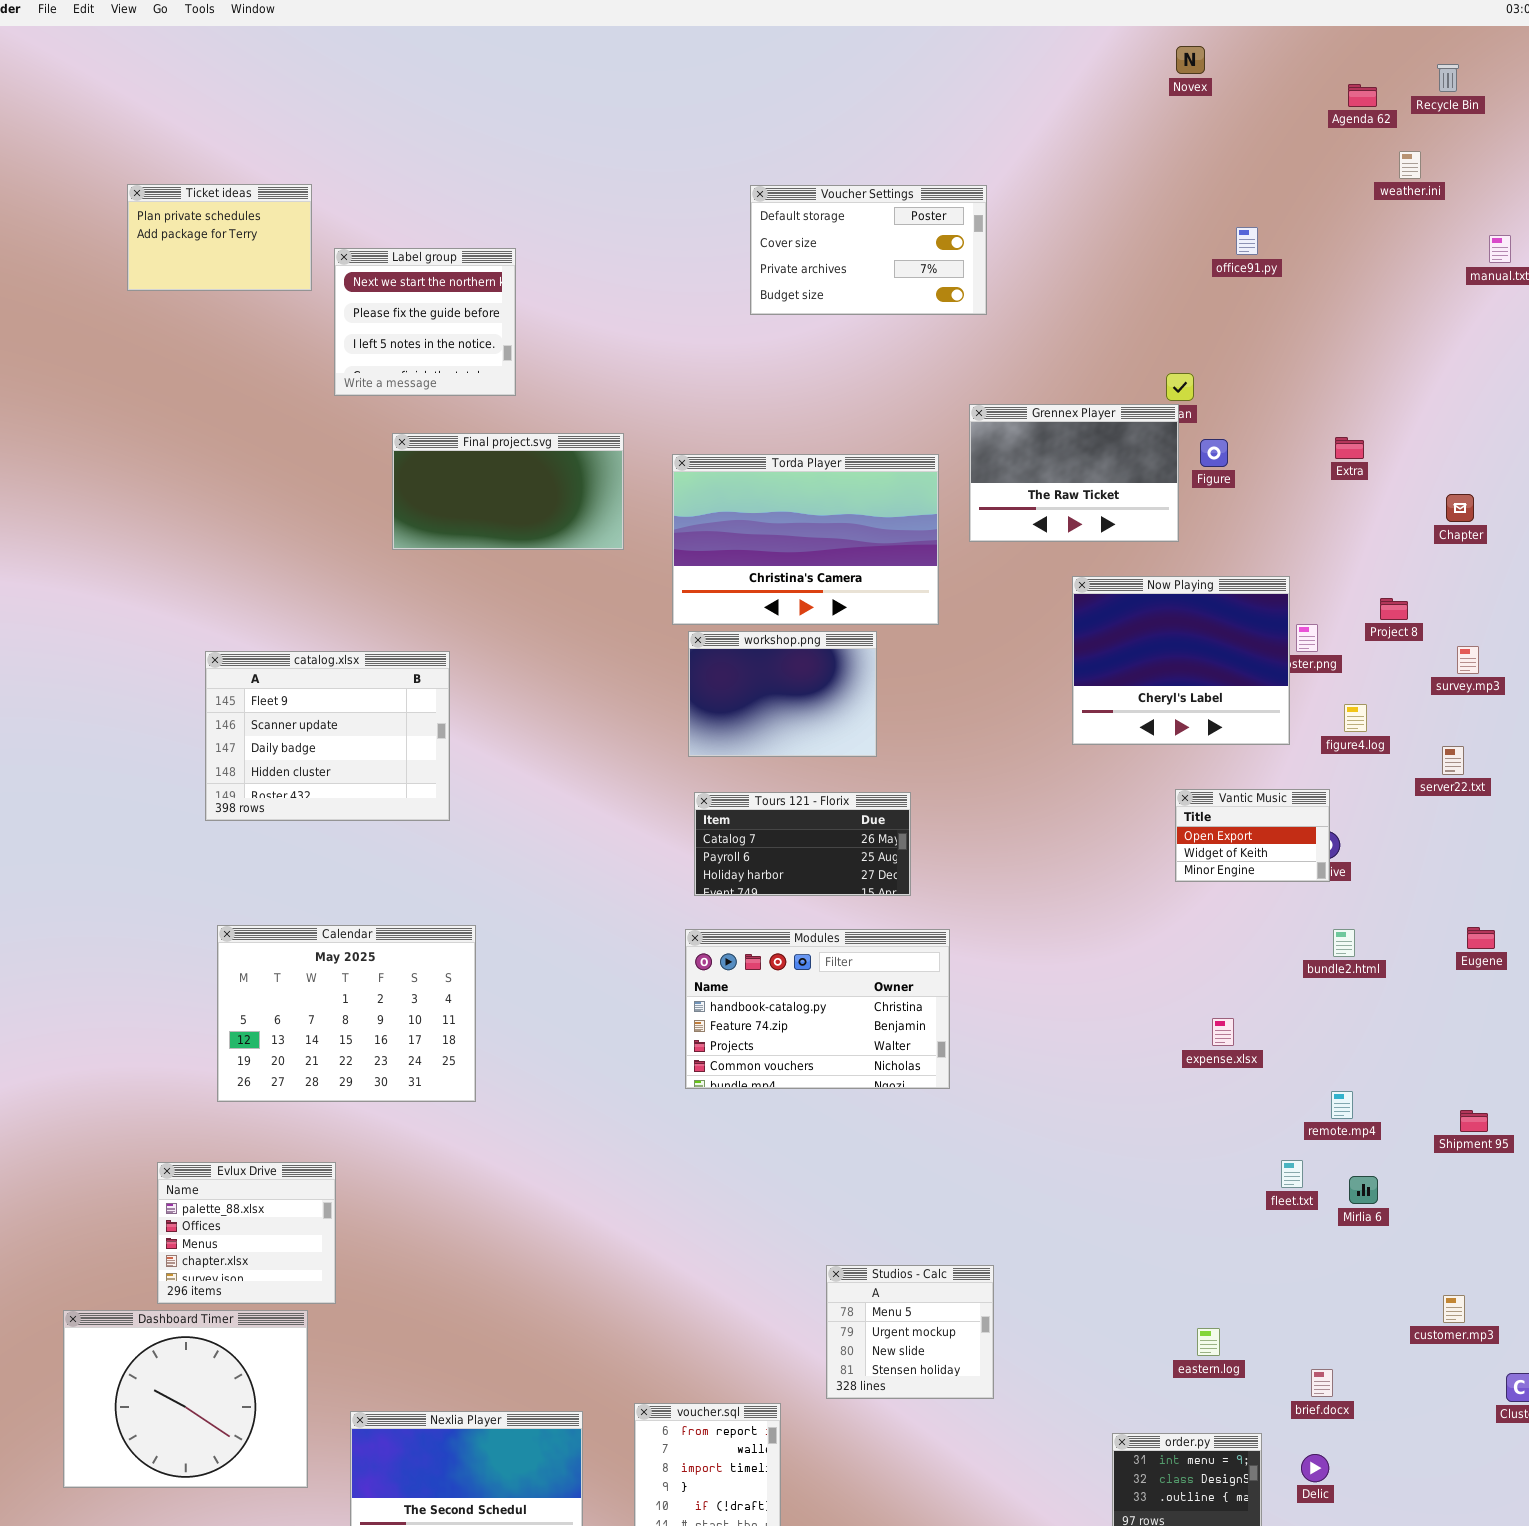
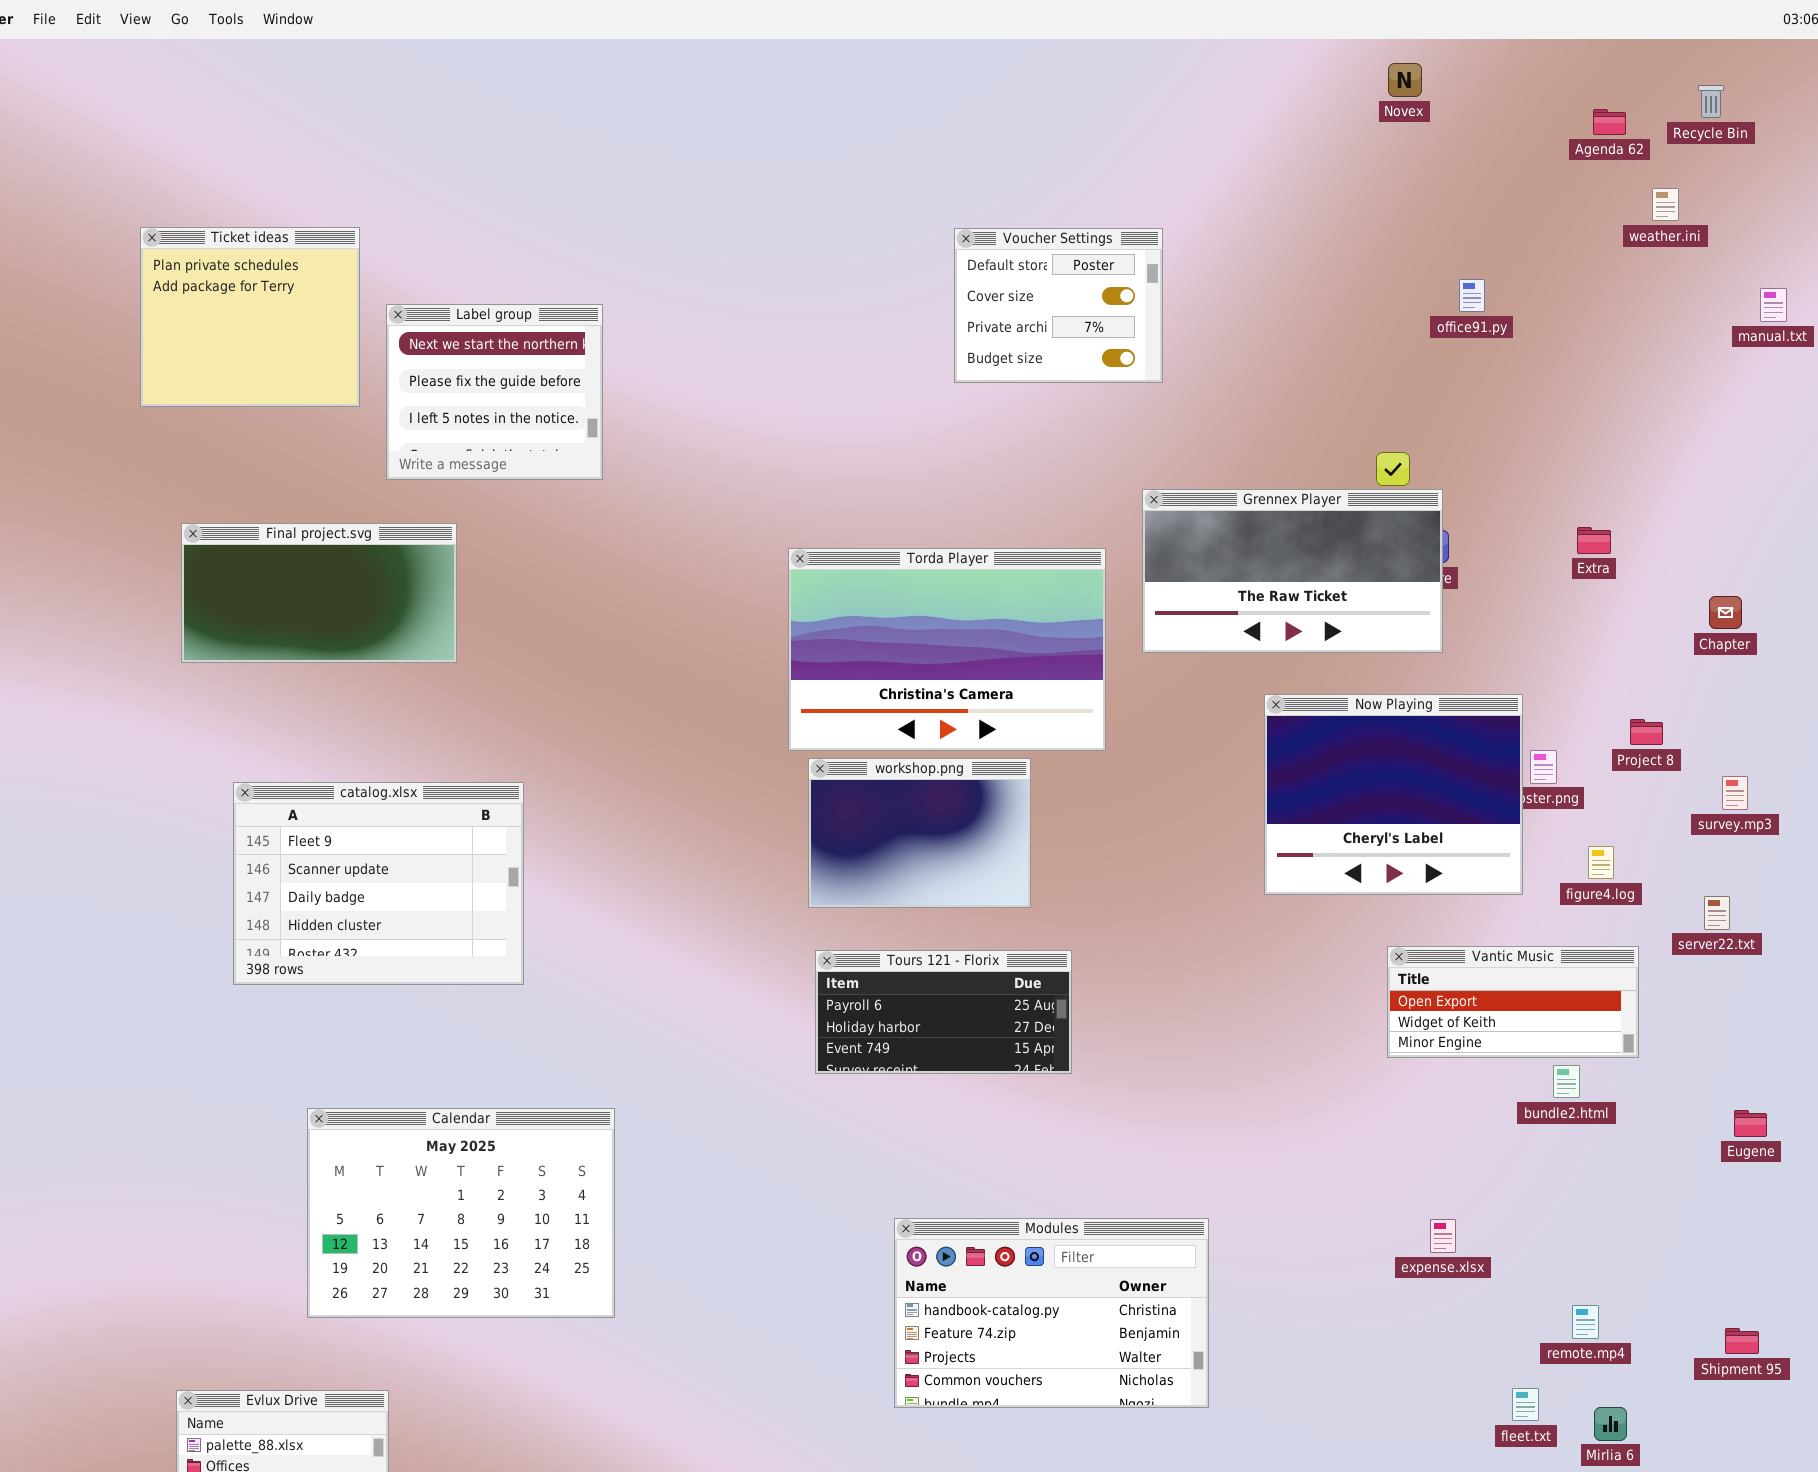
Ticket ideas: [127,184,312,291] -> [140,227,360,407], resized
Voucher Settings: [750,185,987,315] -> [954,228,1163,383], resized
Grennex Player: [969,404,1179,542] -> [1142,489,1443,653], resized
Final project.svg: [392,433,624,550] -> [181,523,457,663], moved
Vantic Music: [1175,789,1330,882] -> [1387,946,1639,1058], resized
Tours 121 - Florix: [694,792,911,896] -> [815,950,1072,1074], scrolled down 1 row
Calendar: [217,925,476,1102] -> [307,1108,615,1318], moved
Modules: [685,929,950,1089] -> [894,1218,1209,1408], moved
bundle2.html: [1333,929,1355,957] -> [1553,1065,1580,1098], moved

